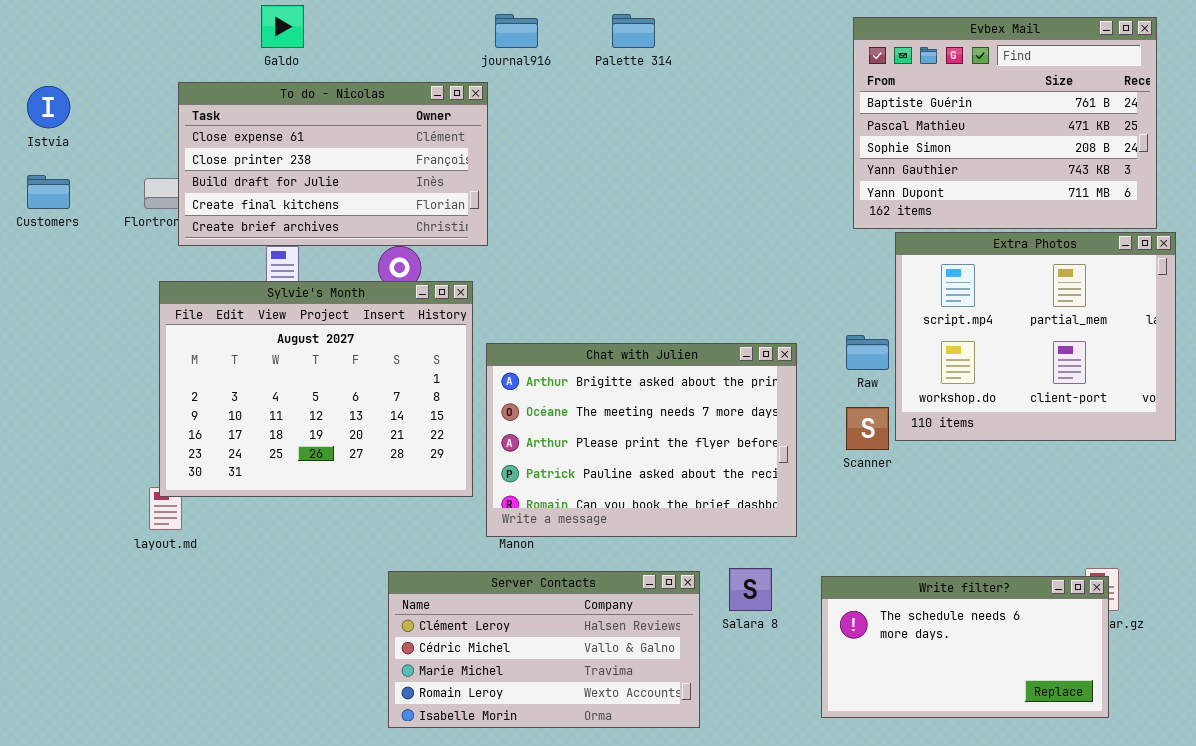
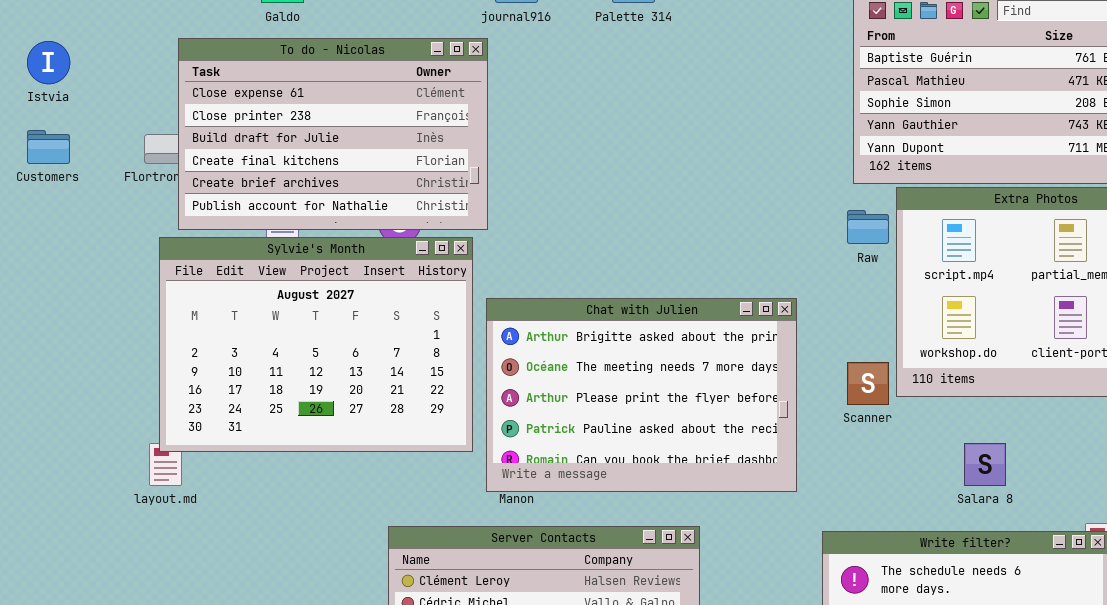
To do - Nicolas: [178,82,488,246] -> [178,38,488,230], resized
Raw: [846,335,889,370] -> [847,210,889,244], moved
Salara 8: [729,568,772,611] -> [964,443,1006,486], moved

